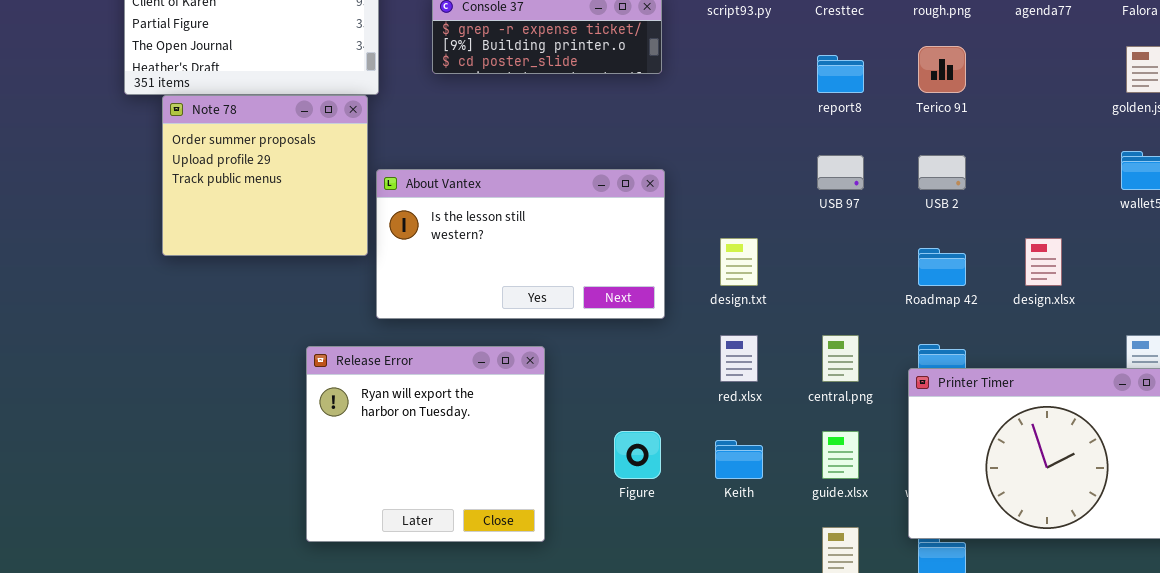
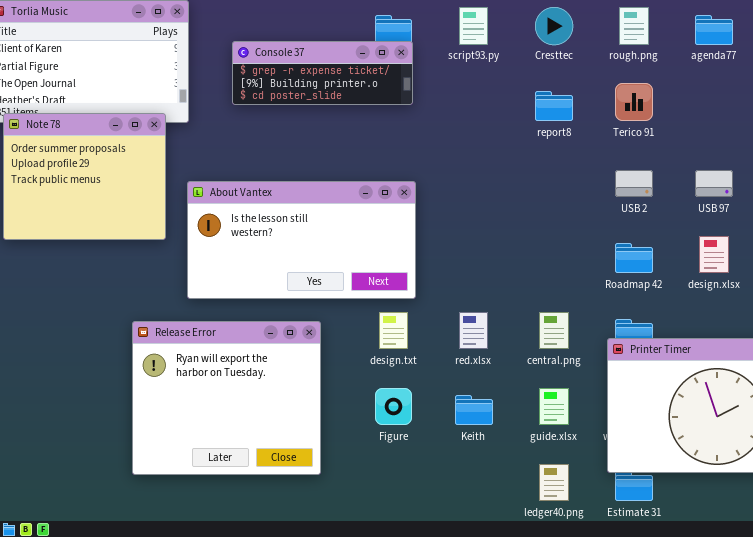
Note 78: [162,95,368,256] -> [3,113,166,240], moved
USB 97: [817,155,864,190] -> [695,170,733,197], moved
design.txt: [720,238,758,286] -> [379,312,408,349], moved

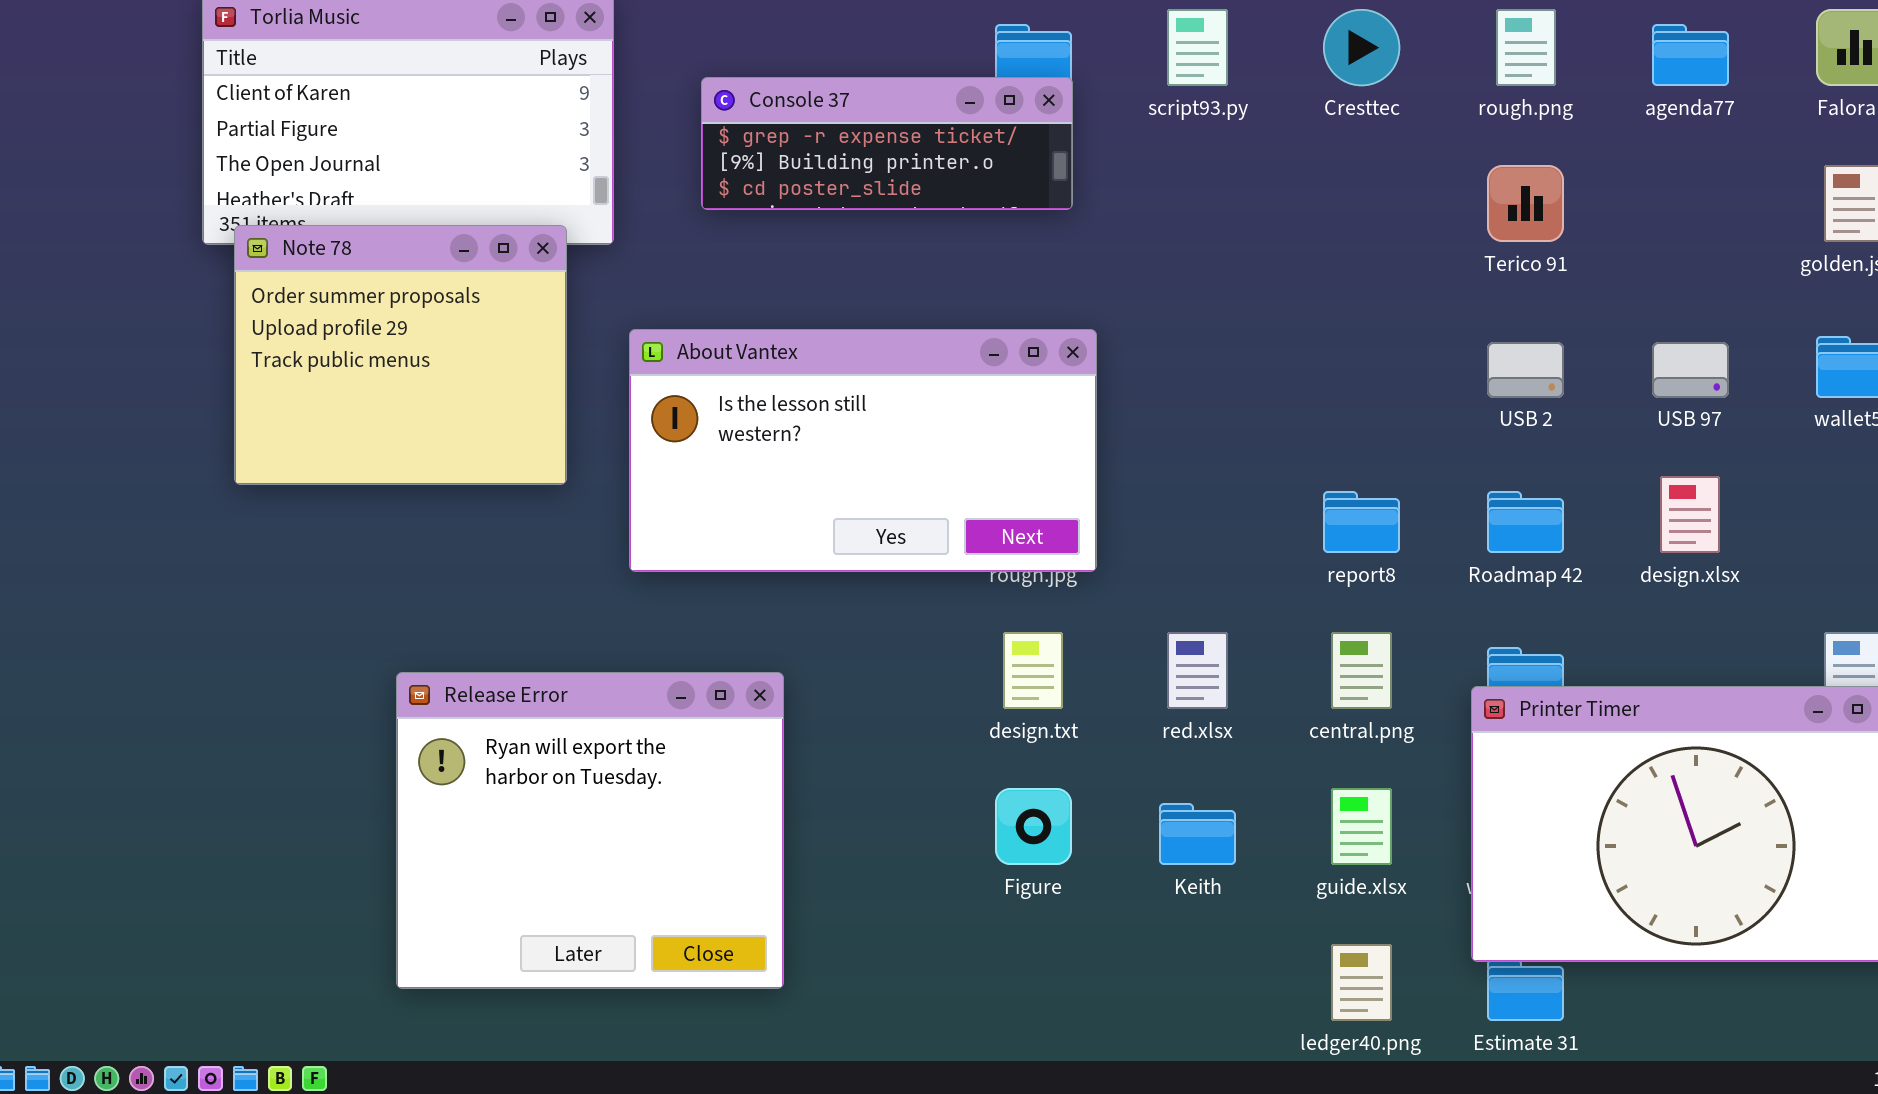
report8: [535,91,573,121] -> [1323,491,1400,553], moved
About Vantex: [187,181,416,299] -> [629,329,1097,572], moved
Release Error: [132,321,321,475] -> [396,672,784,989], moved

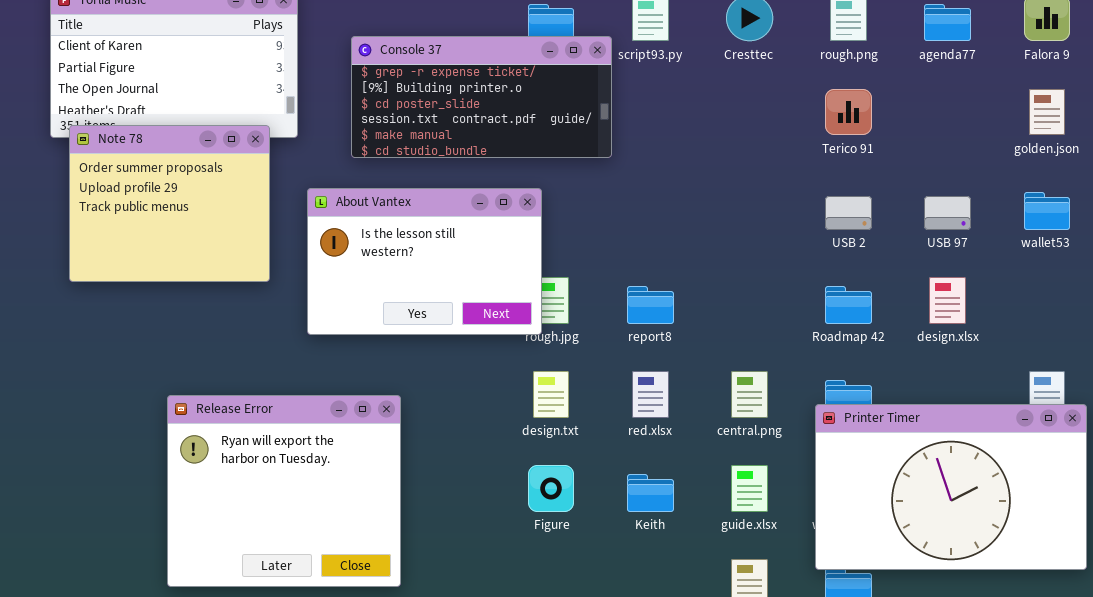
Console 37: [701,77,1073,210] -> [351,36,612,158], resized
About Vantex: [629,329,1097,572] -> [307,188,542,335], resized
report8: [1323,491,1400,553] -> [627,286,674,324], moved

